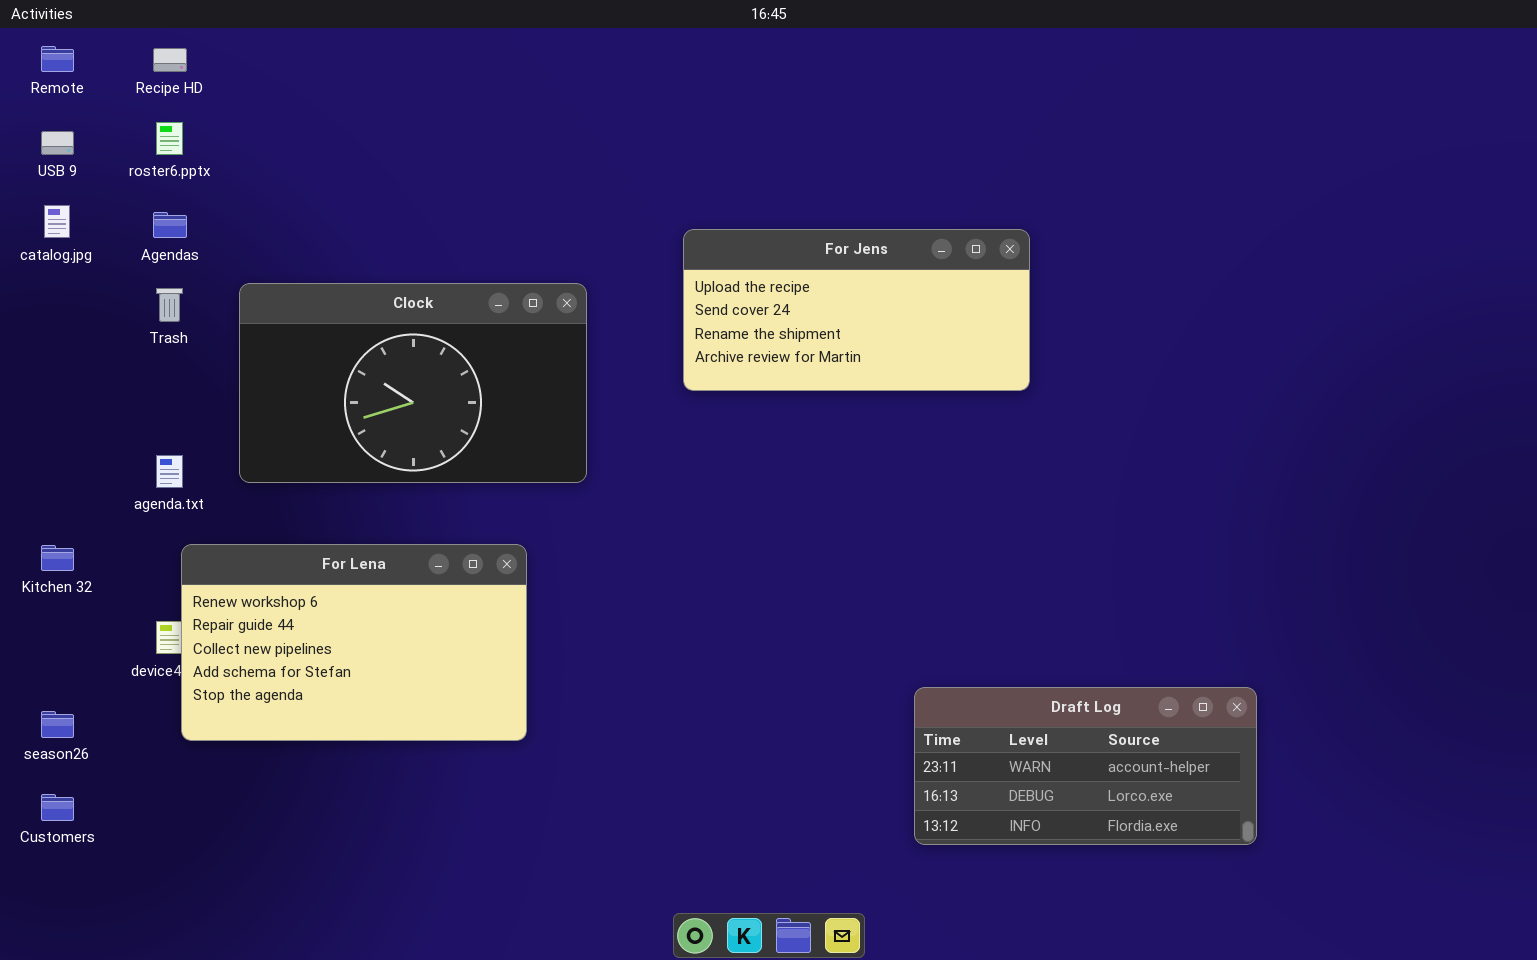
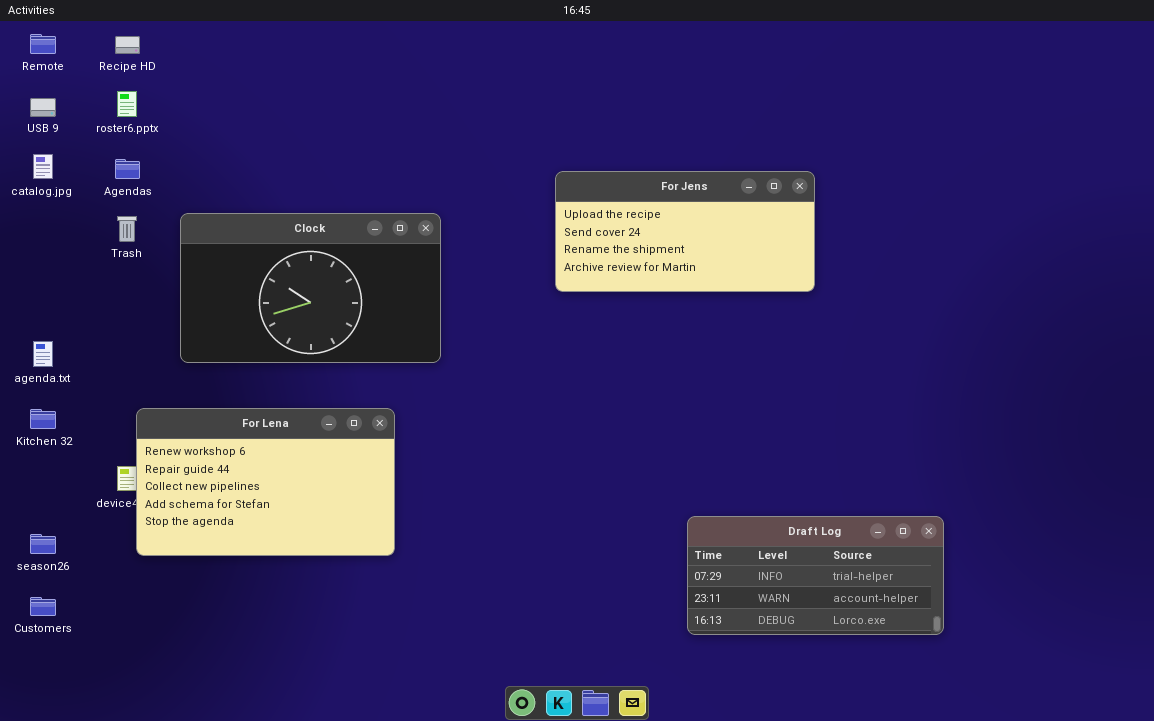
For Jens: [683,229,1030,391] -> [555,171,815,292], moved
agenda.txt: [156,455,183,488] -> [33,341,53,367], moved
Draft Log: [914,687,1257,845] -> [687,516,944,635], scrolled up 1 row

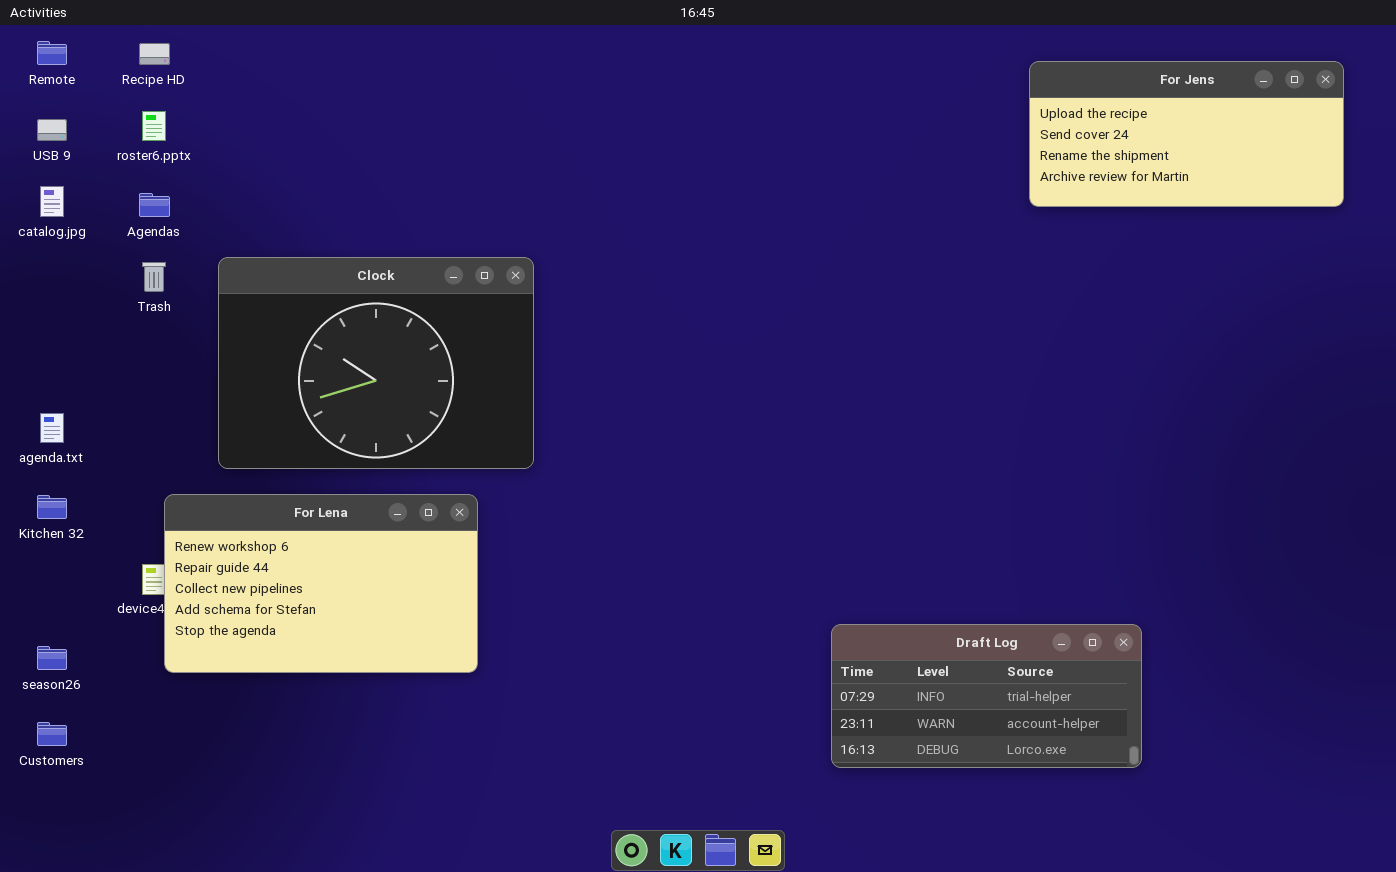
For Jens: [555,171,815,292] -> [1029,61,1344,207], moved
Clock: [180,213,441,363] -> [218,257,534,469], resized

